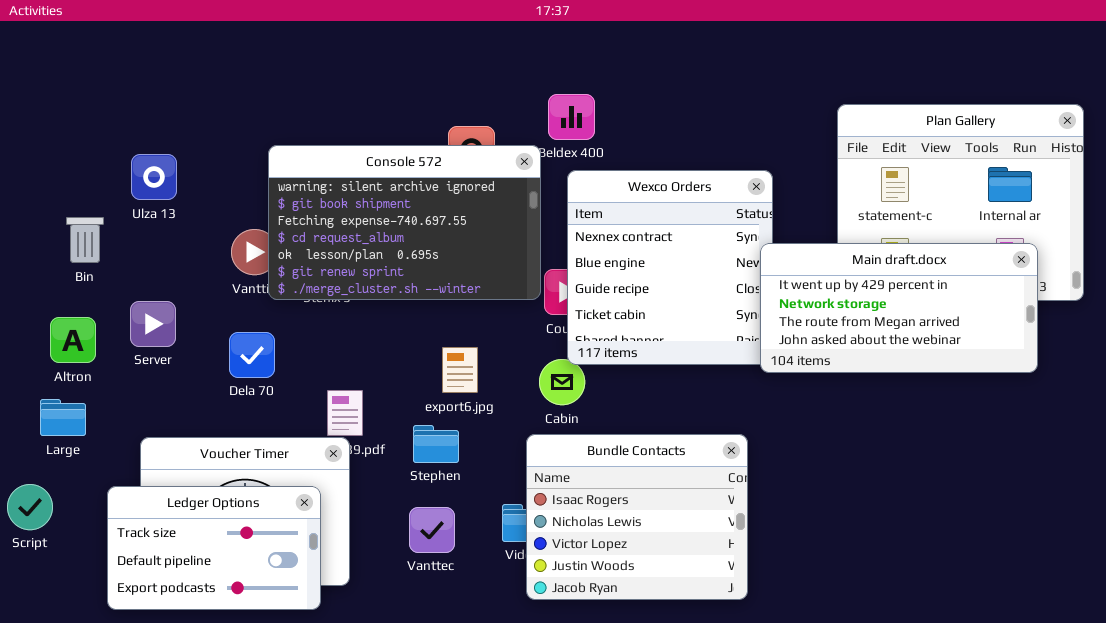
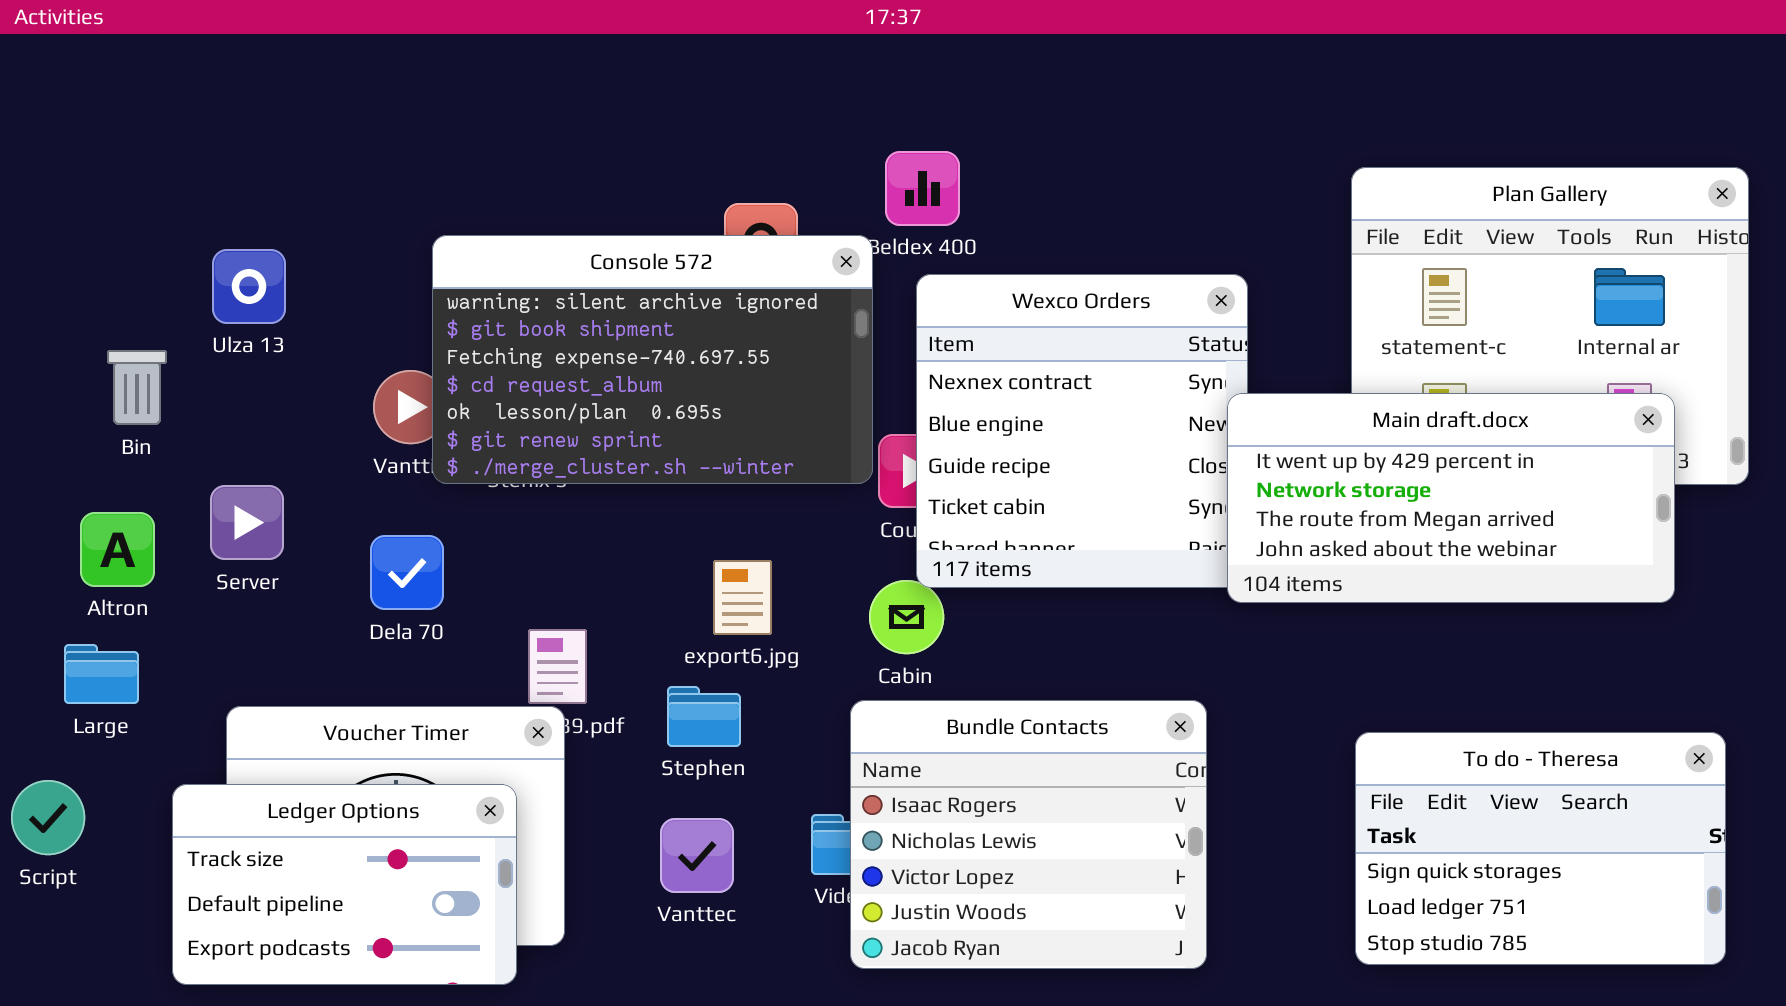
To do - Theresa: none -> [1355,732,1726,965], opened

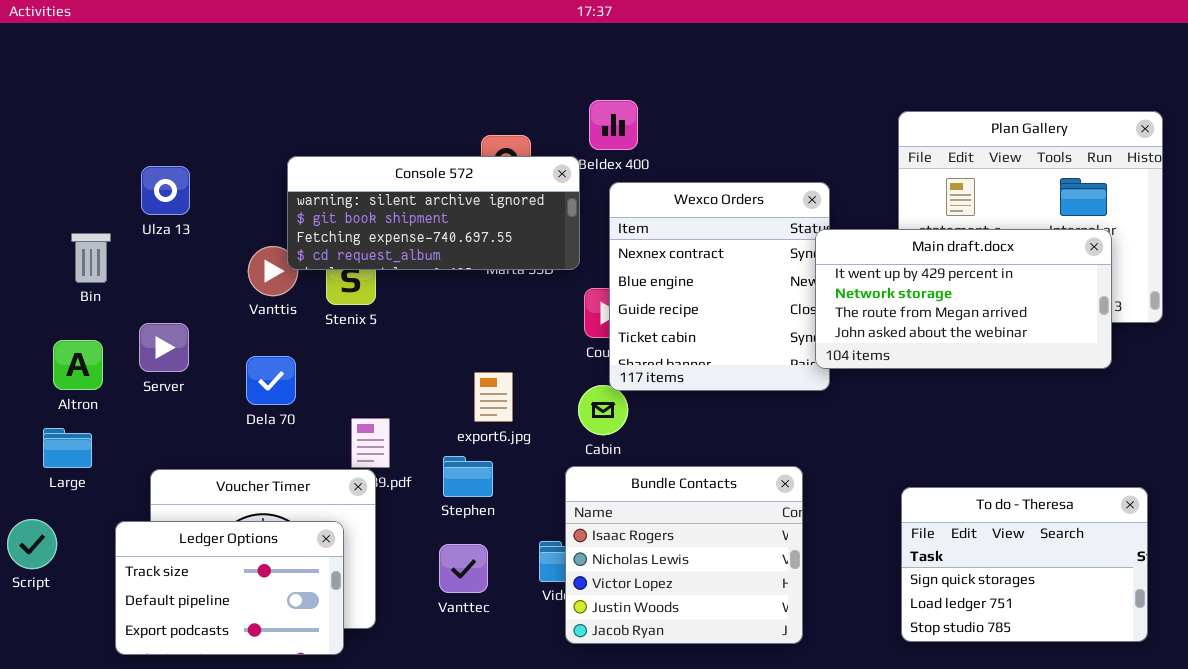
Console 572: [432,235,873,484] -> [287,156,580,270], resized
Main draft.docx: [1227,393,1675,603] -> [815,229,1112,369], moved

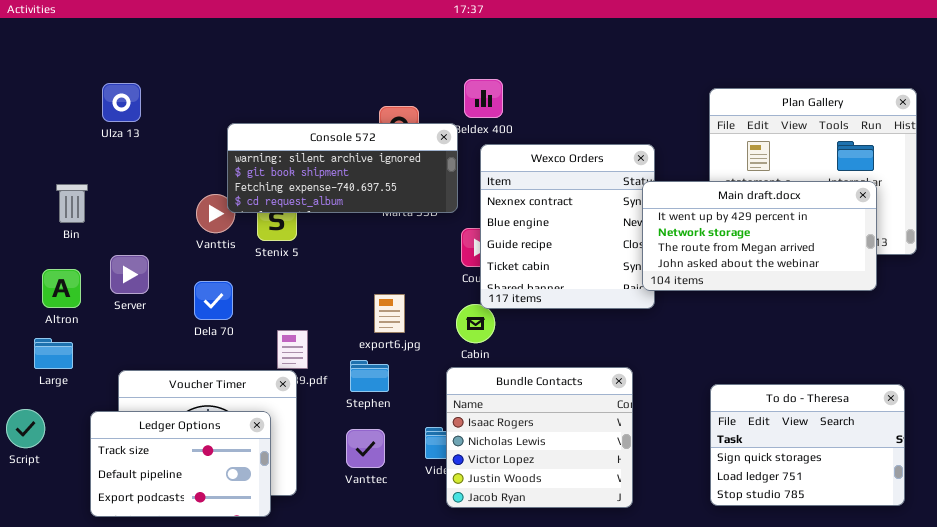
Ulza 13: [141,166,190,215] -> [102,83,141,122], moved

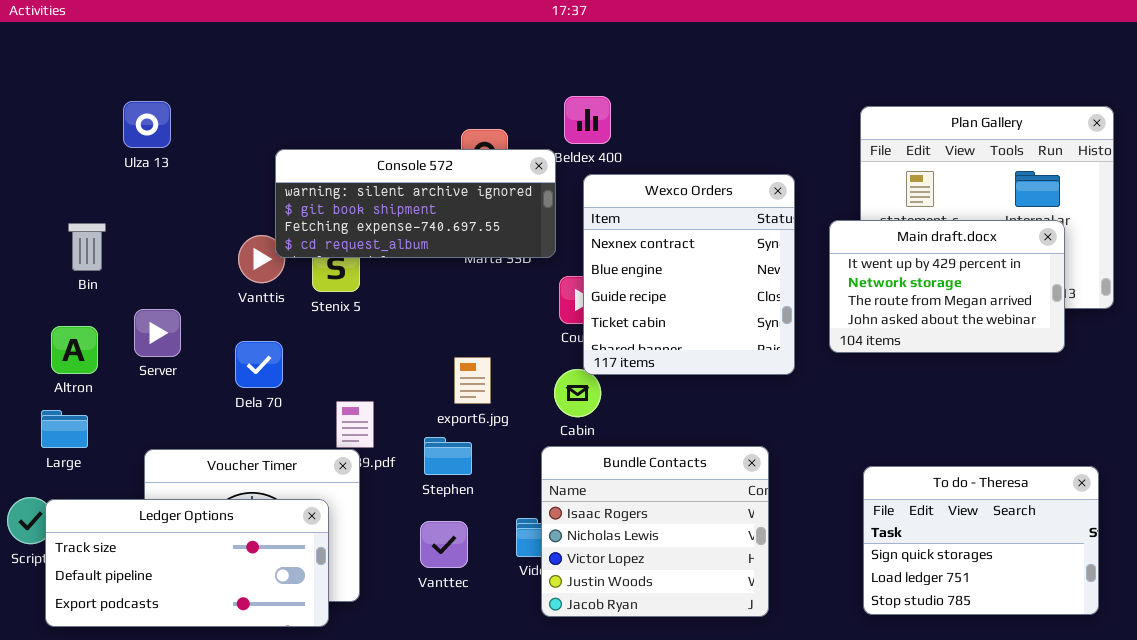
Main draft.docx: [642,181,877,291] -> [829,220,1065,353], resized
Ledger Options: [90,411,271,517] -> [45,499,329,627], resized

